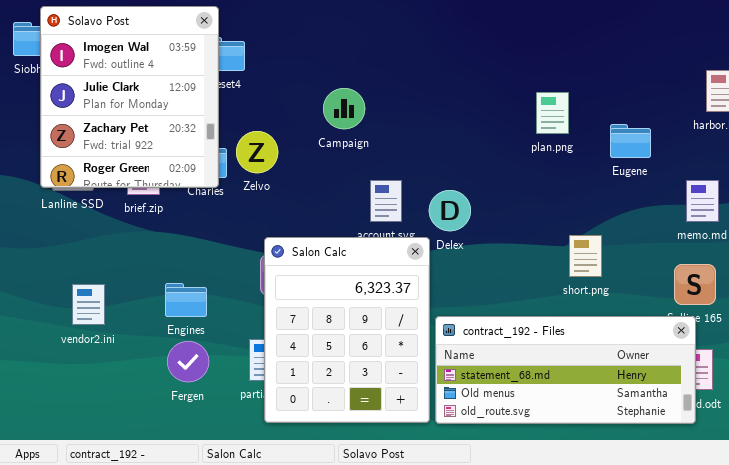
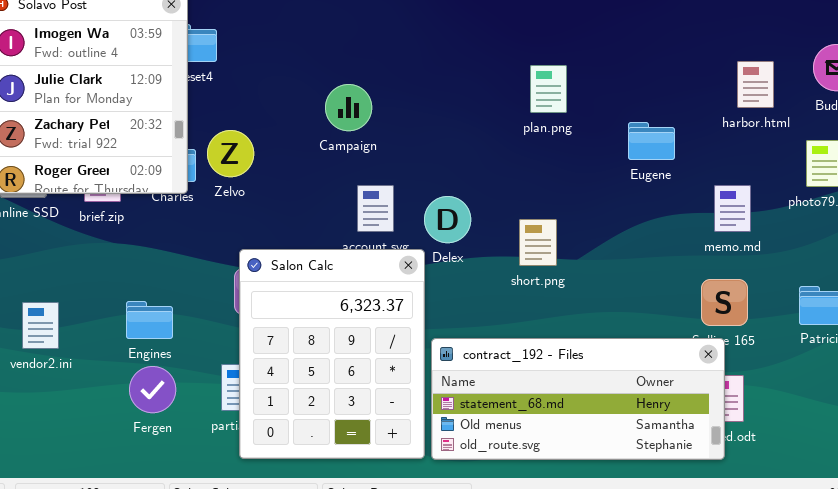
Campaign: [323,88,365,129] -> [325,84,372,131], moved
plan.png: [536,92,569,134] -> [530,65,567,113], moved
short.png: [569,235,602,277] -> [519,219,557,266], moved

